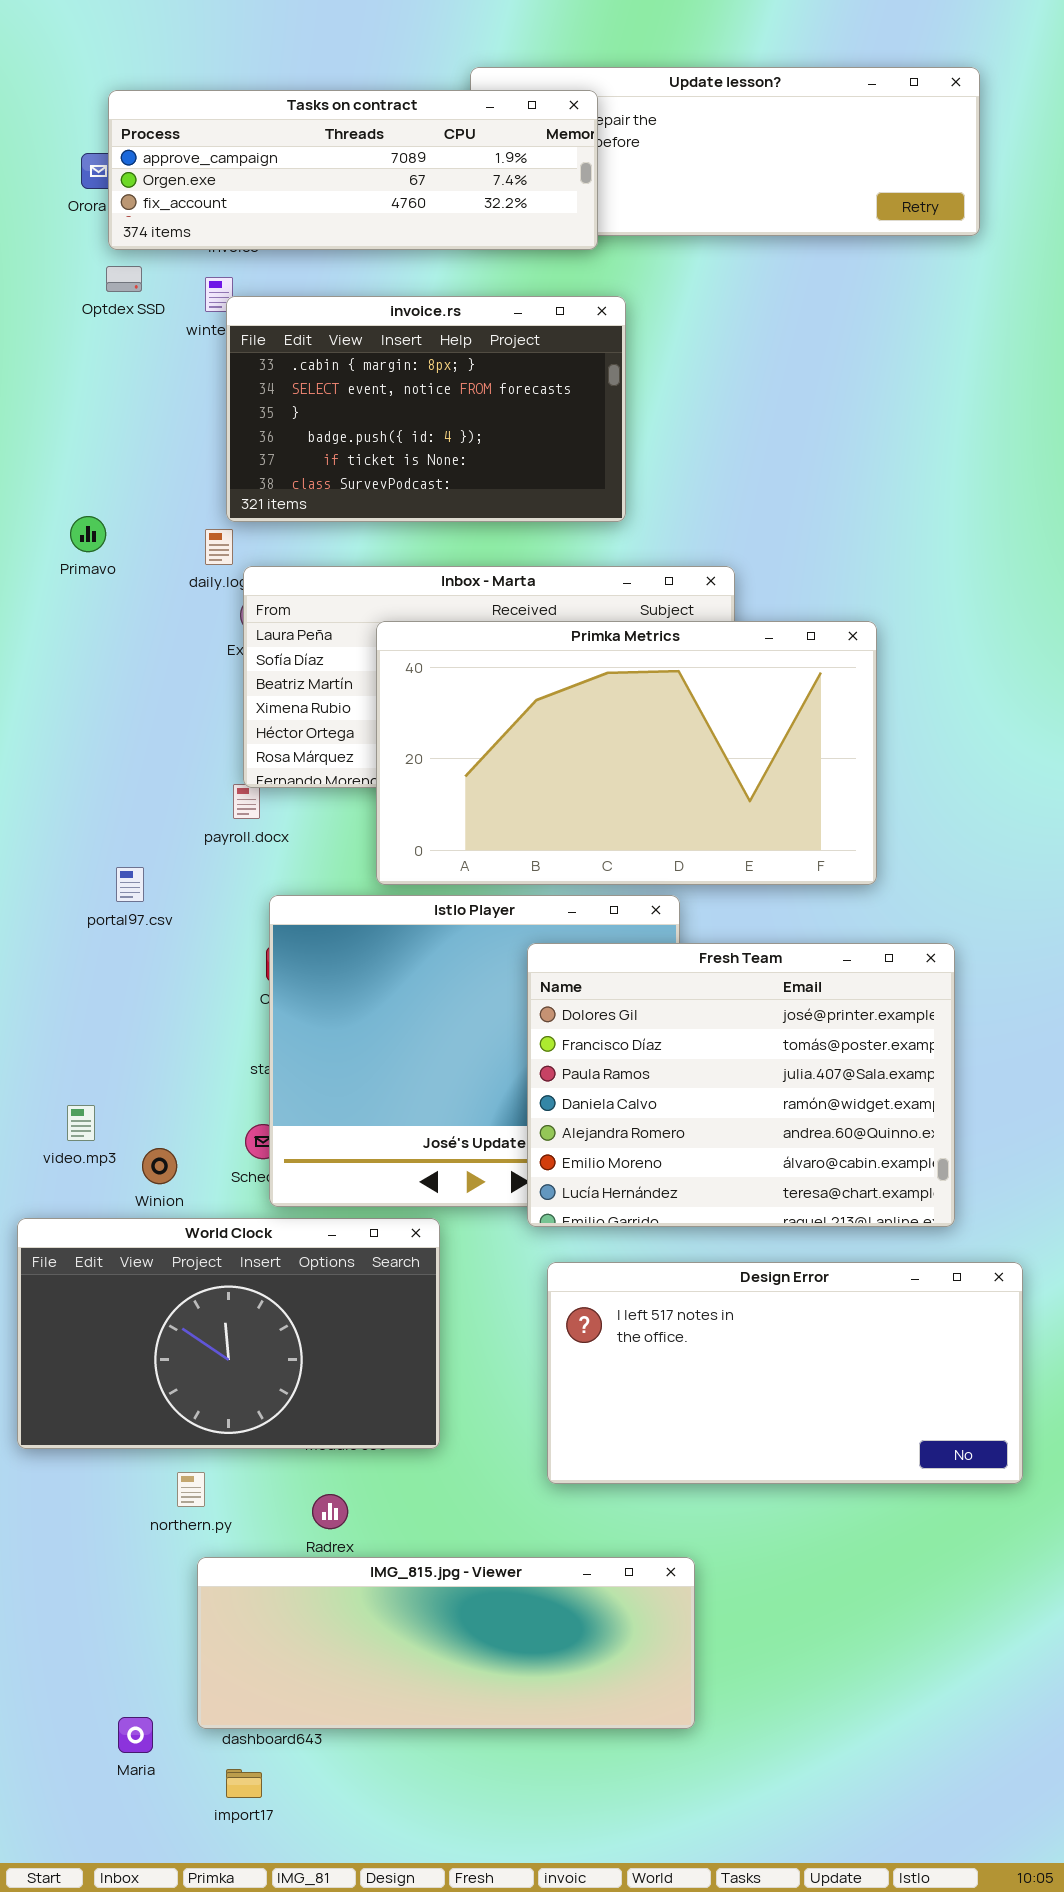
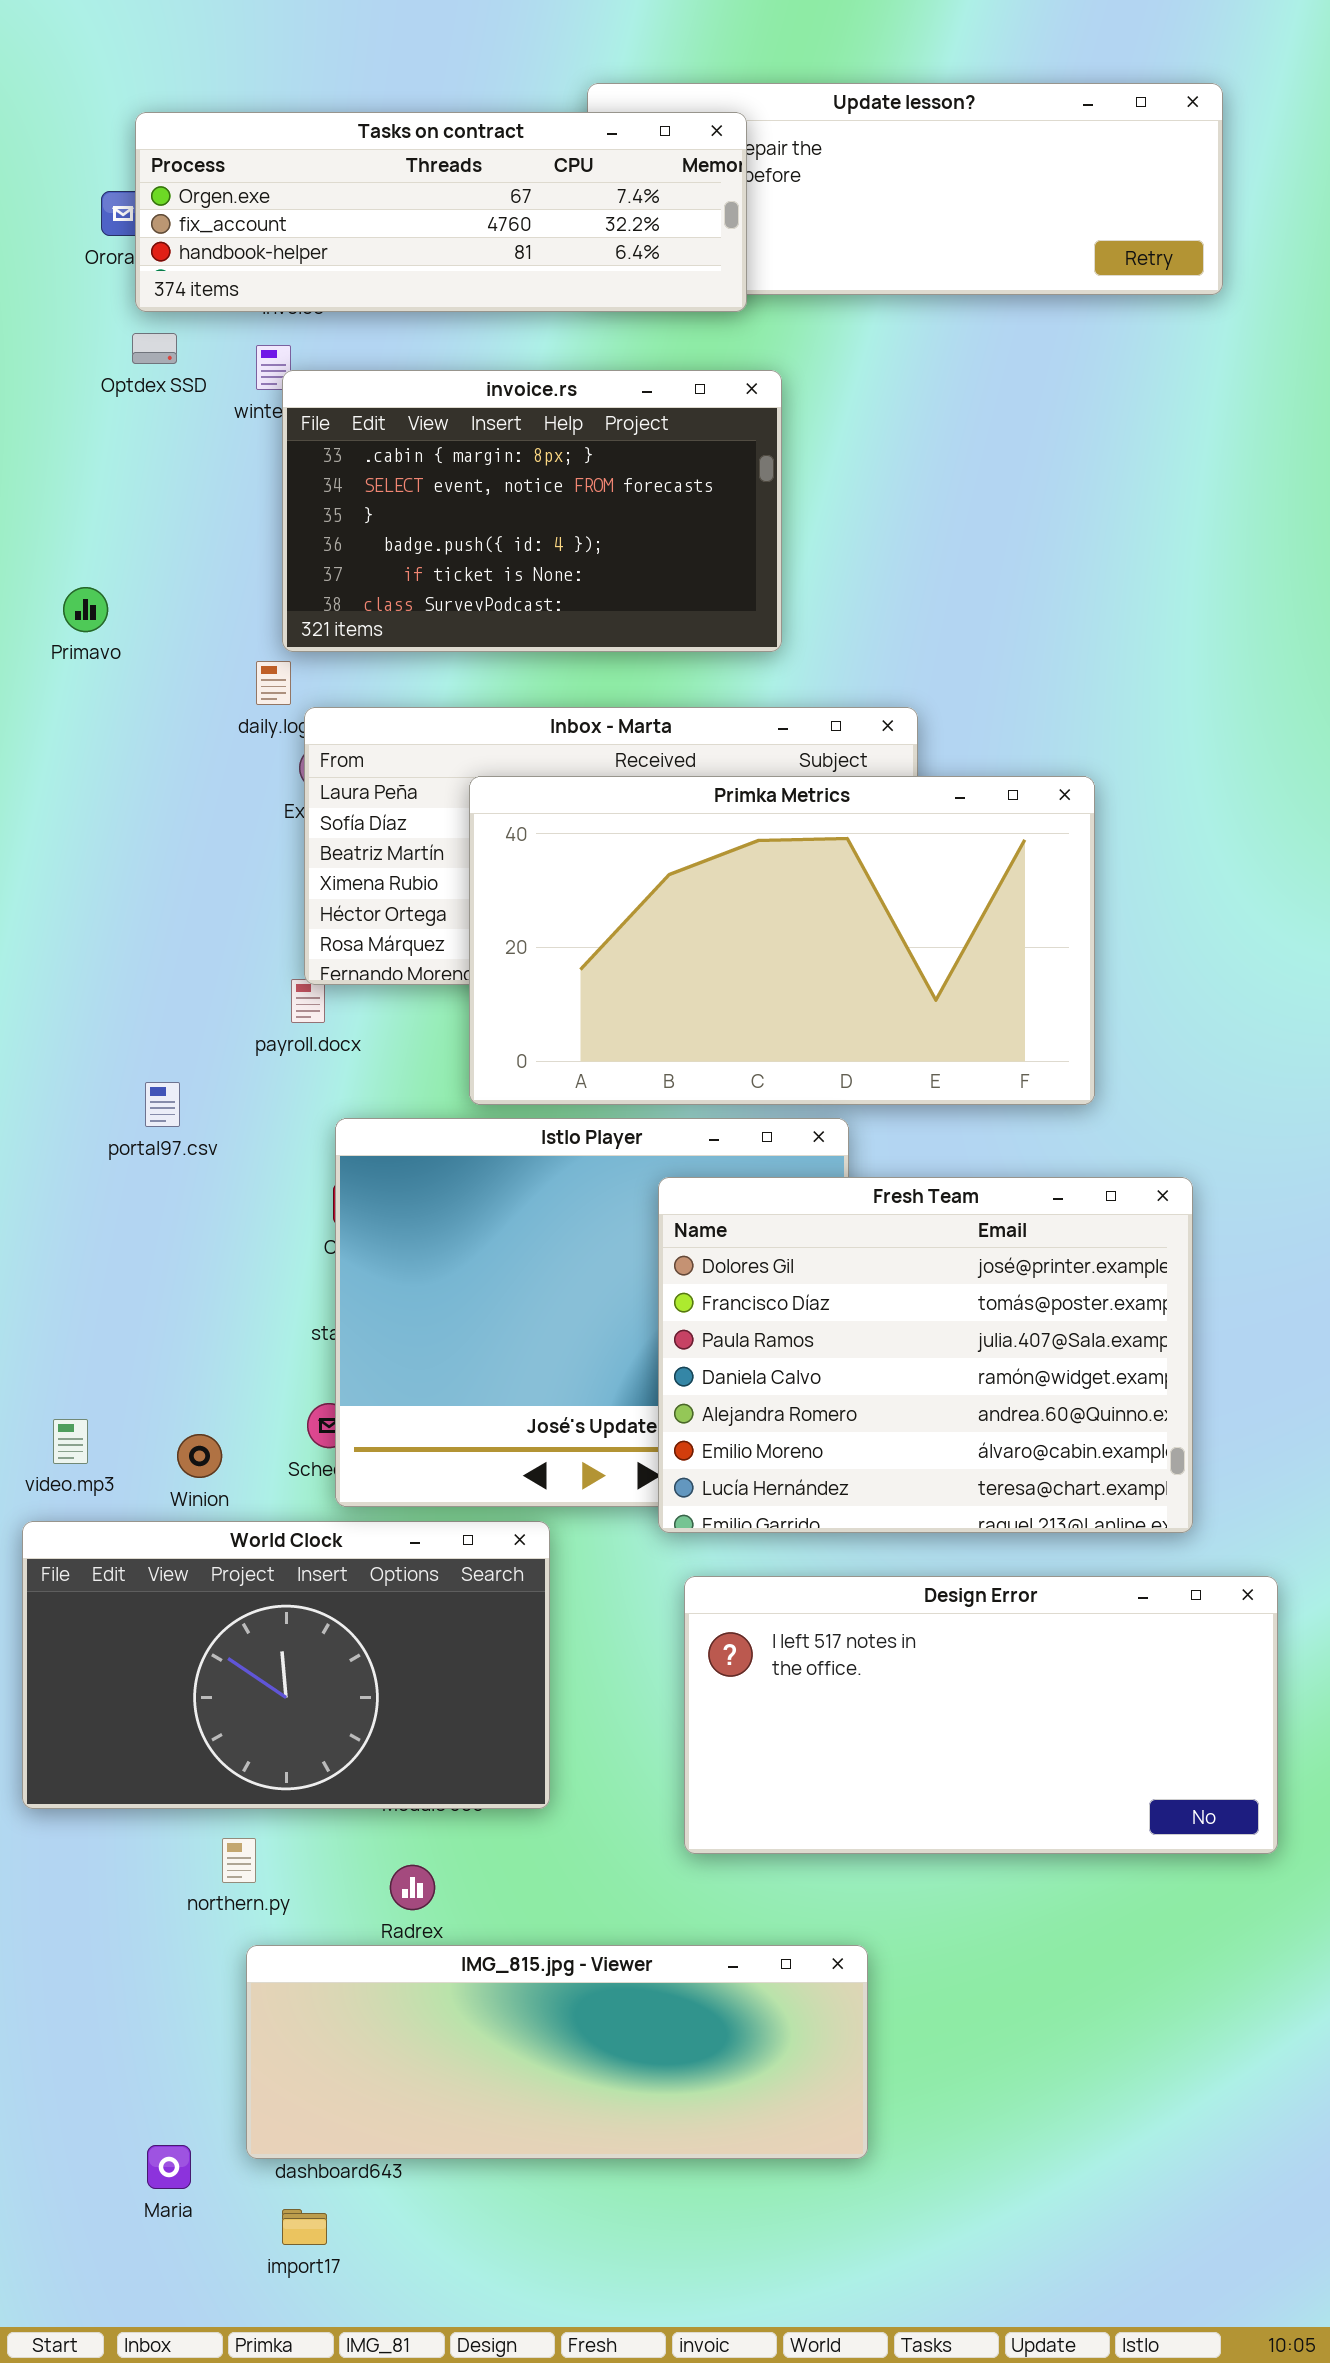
Tasks on contract: [108,90,598,250] -> [135,112,747,312], scrolled down 1 row
Primavo: [70,516,106,552] -> [63,587,108,632], moved
video.mp3: [67,1105,95,1141] -> [53,1419,88,1464], moved

